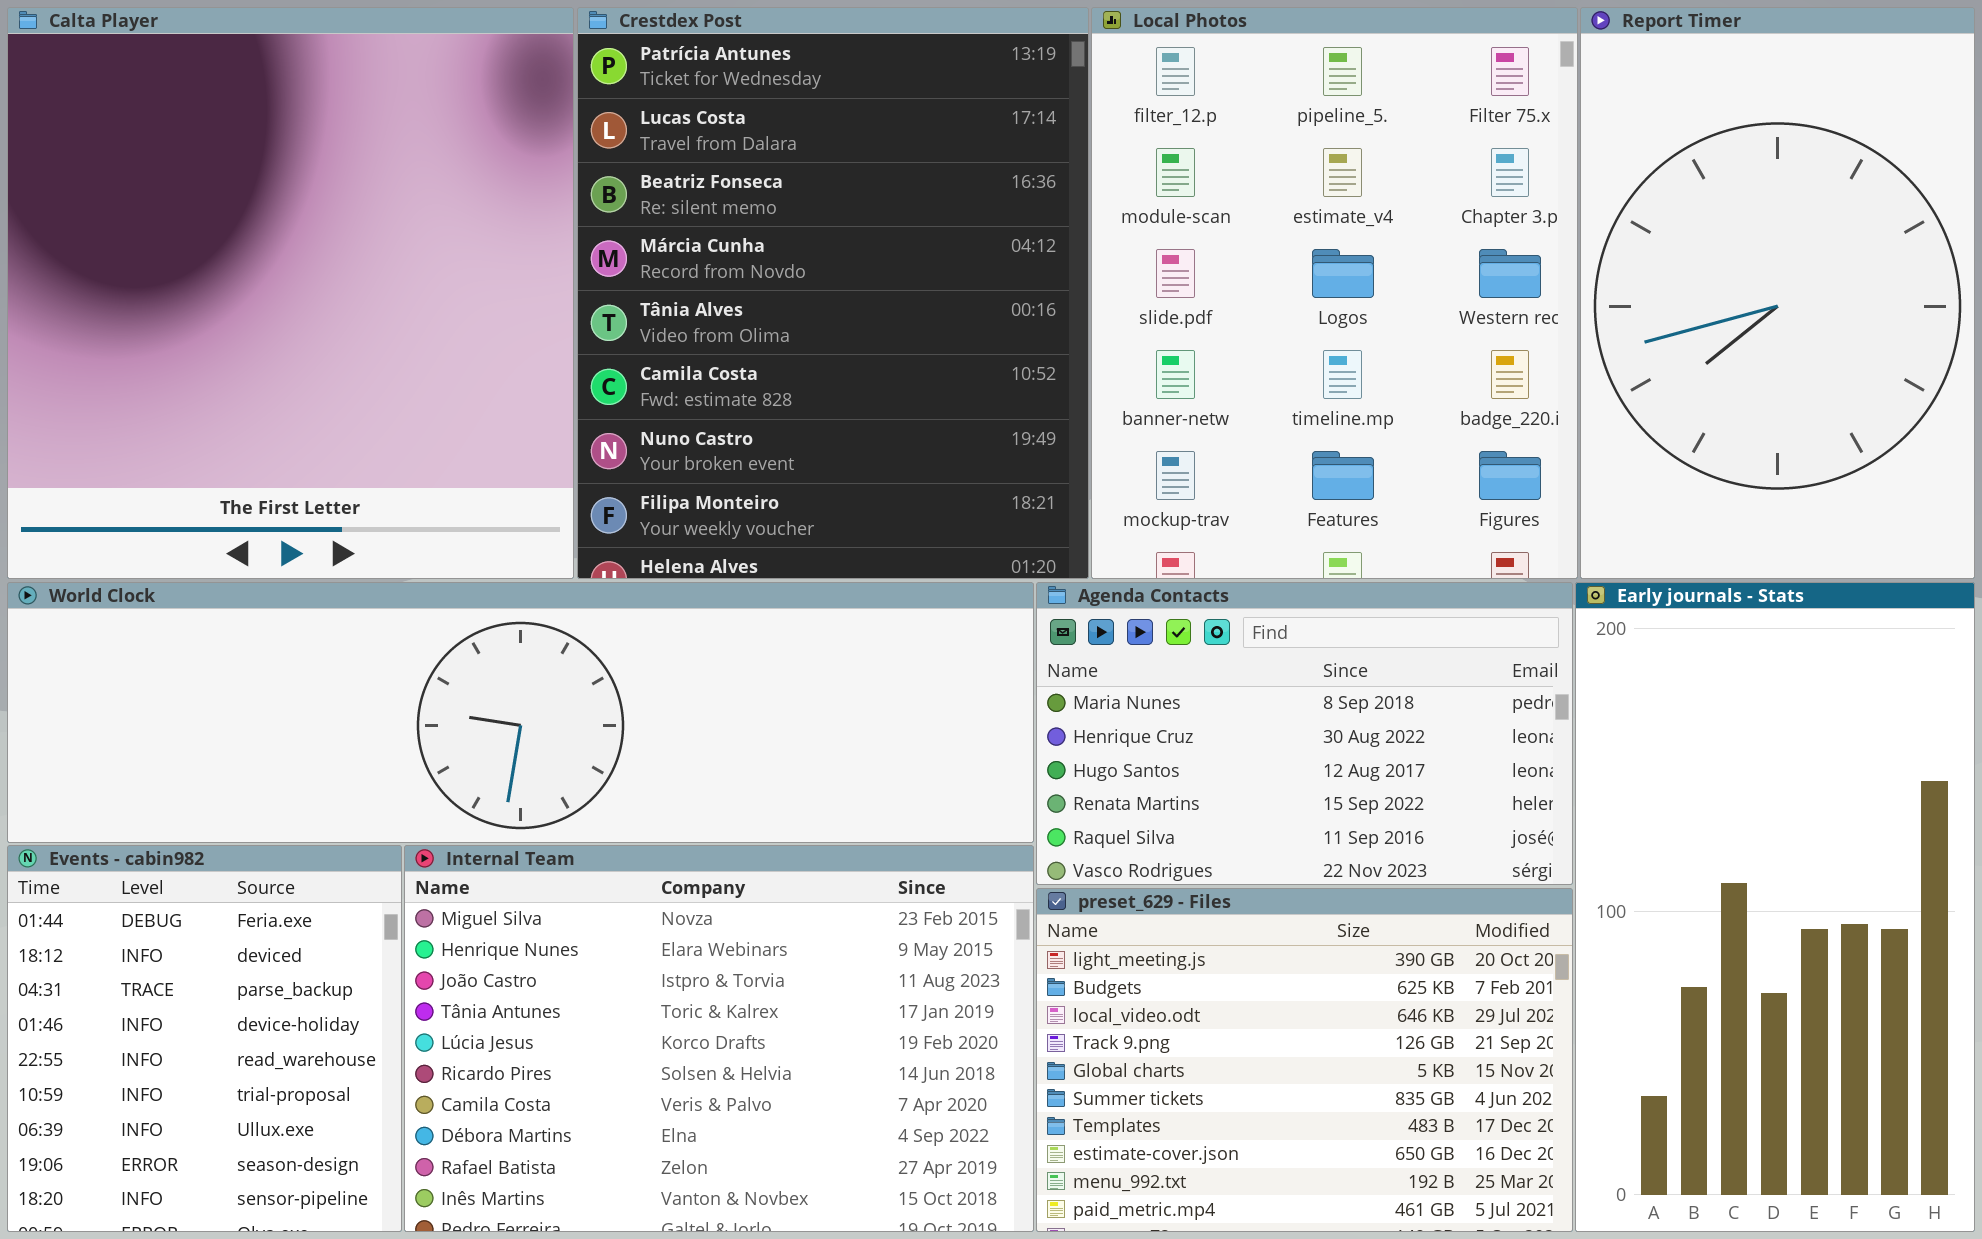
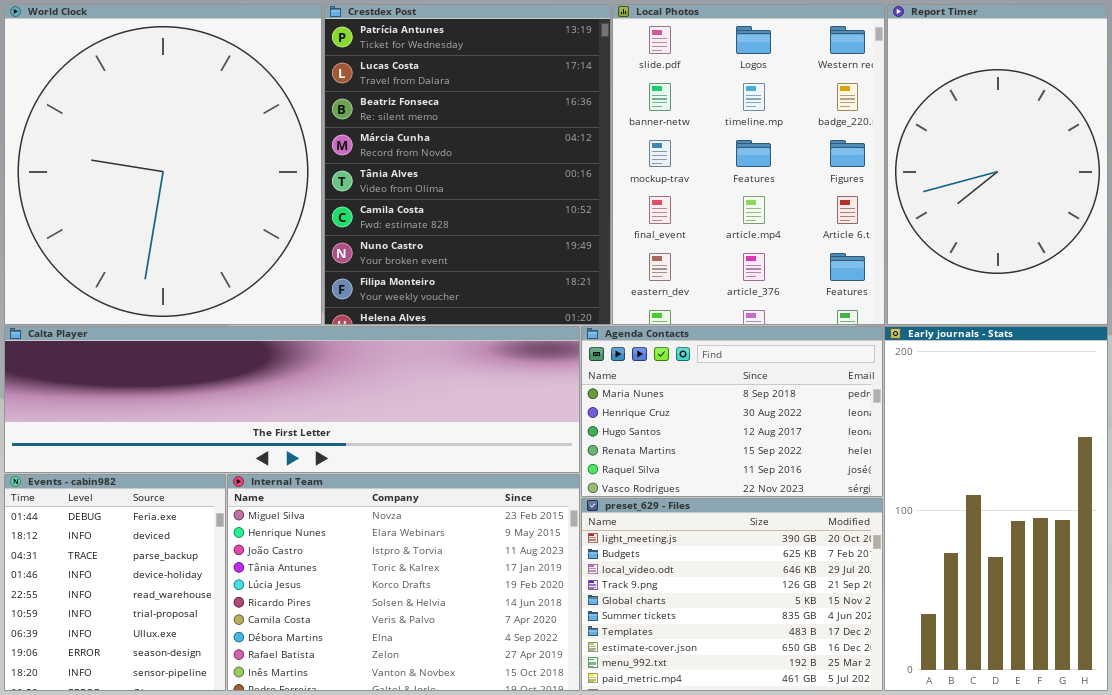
Calta Player: [7,7,574,579] -> [4,326,580,473], moved, resized
Local Photos: [1091,7,1578,579] -> [612,4,885,325], scrolled down 2 rows
World Clock: [7,582,1034,843] -> [4,4,322,325], moved, resized

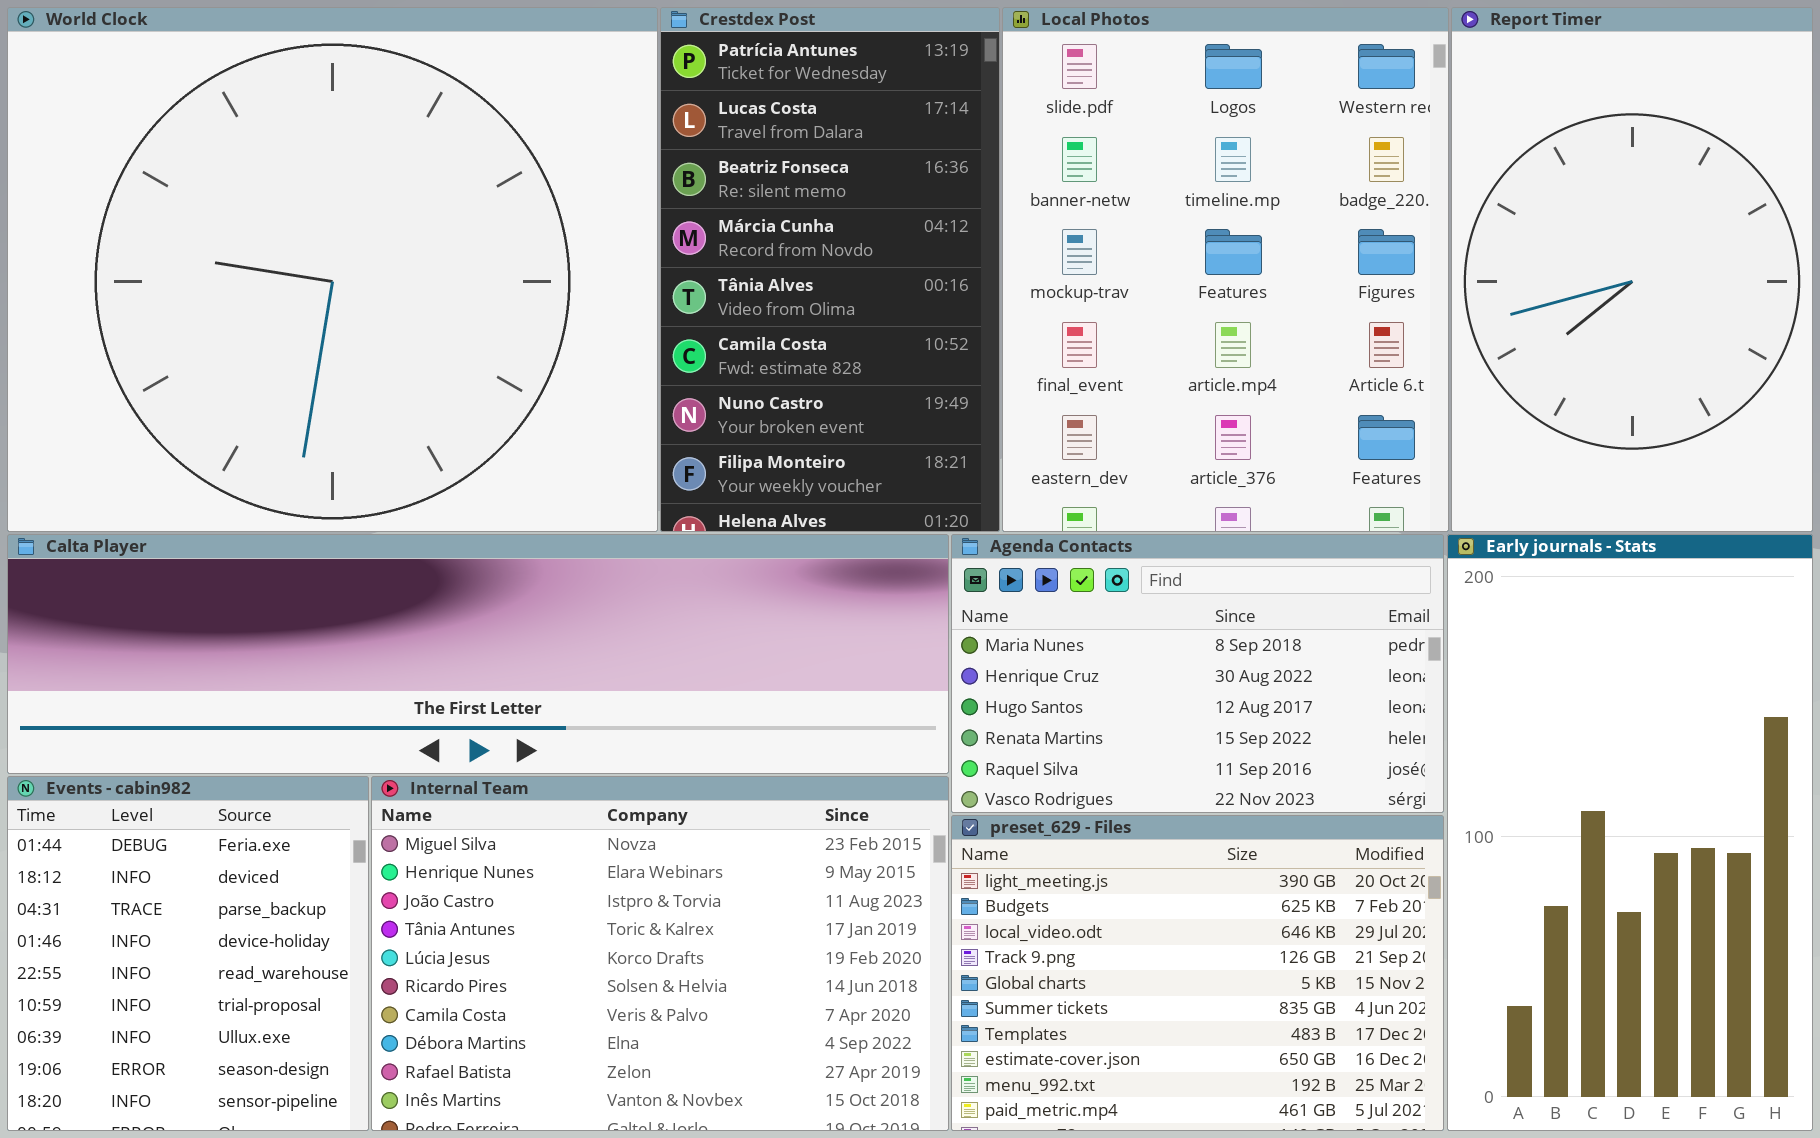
World Clock: [4,4,322,325] -> [7,7,658,532], resized
Crestdex Post: [324,4,611,325] -> [660,7,1000,532], resized

